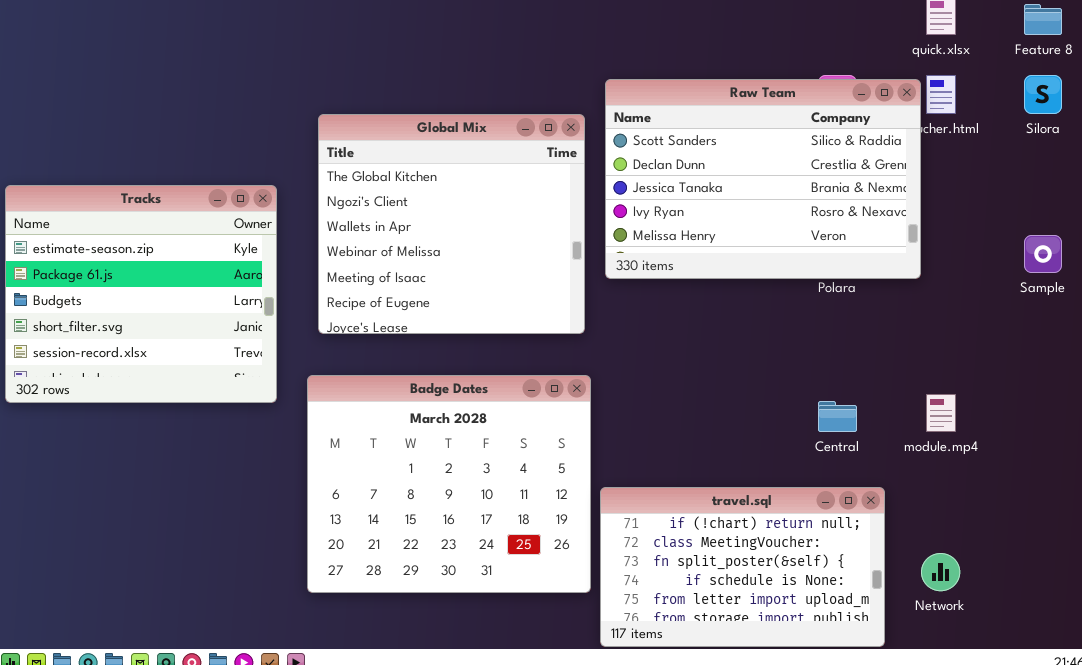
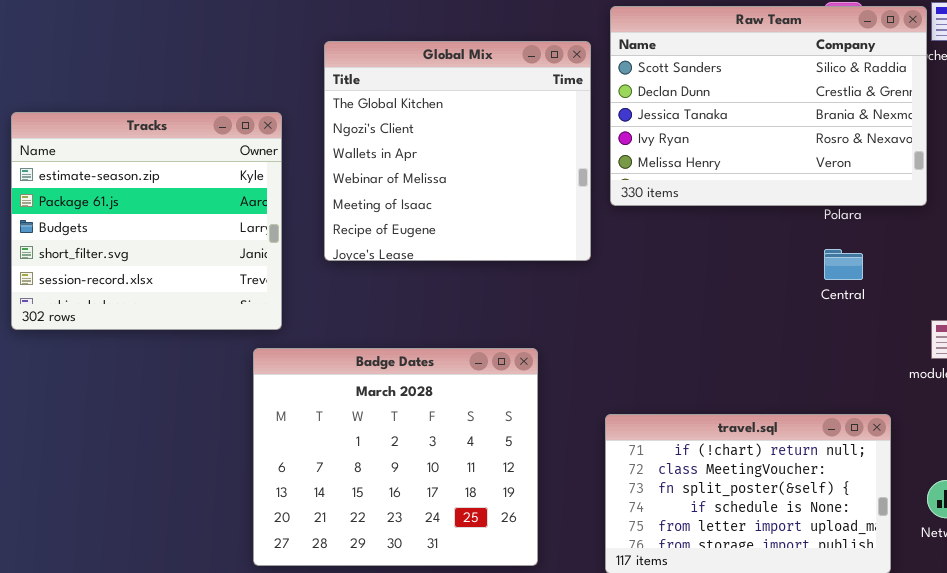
Badge Dates: [307,375,591,593] -> [253,348,538,566], moved
Central: [818,401,857,432] -> [824,249,863,280], moved

